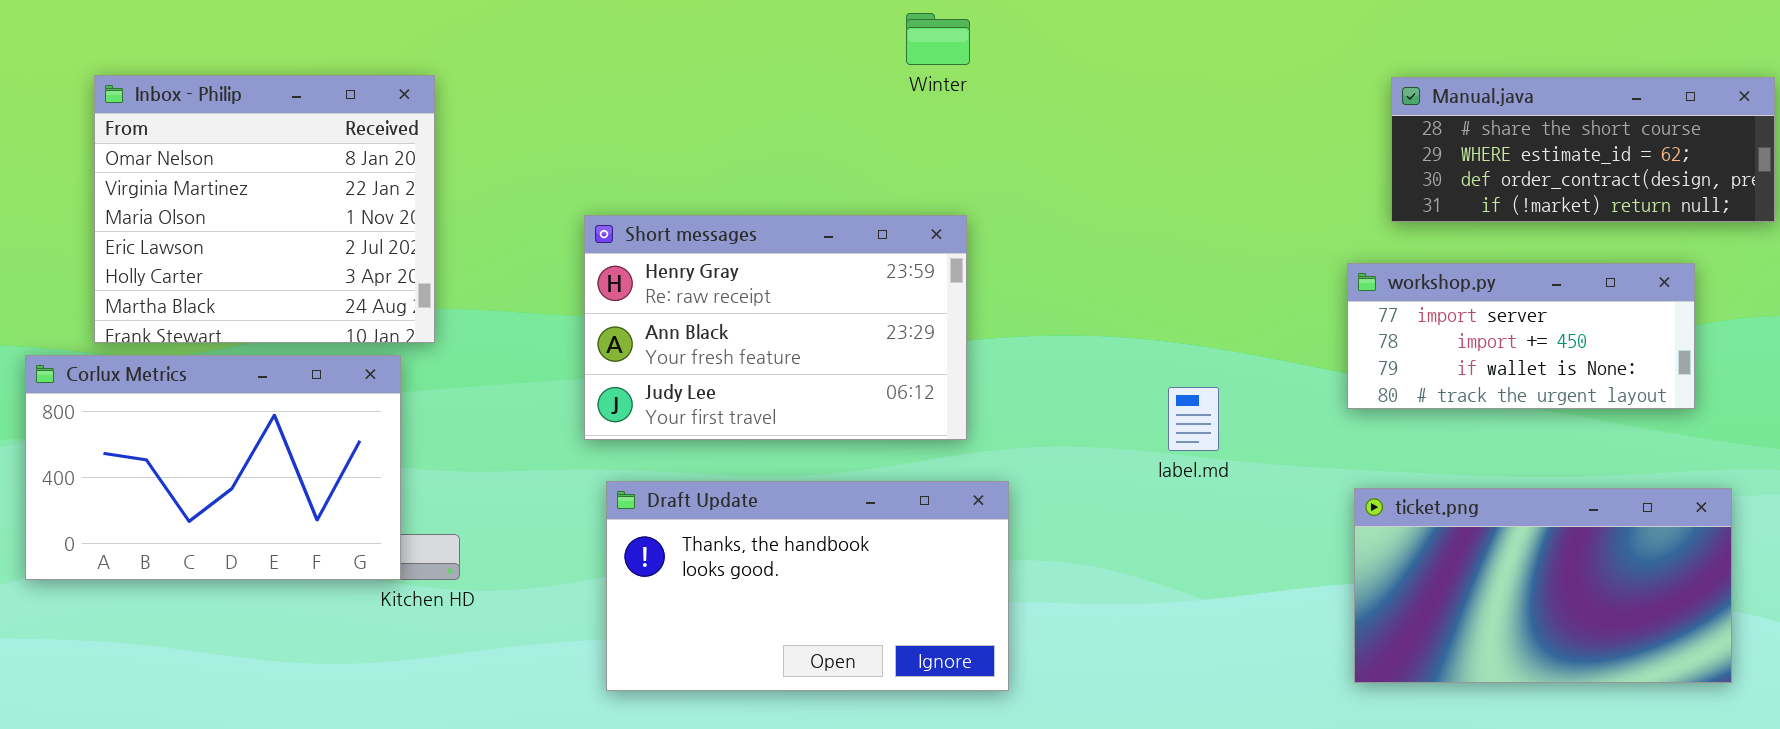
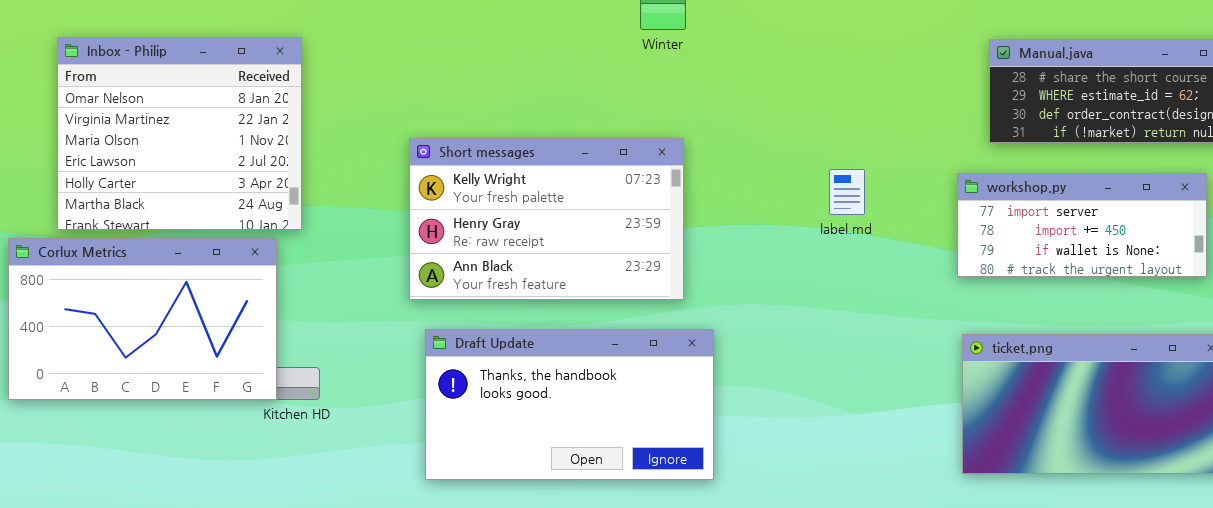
Short messages: [584,215,967,440] -> [409,138,684,300], scrolled up 1 row
label.md: [1168,387,1219,451] -> [829,169,865,215], moved

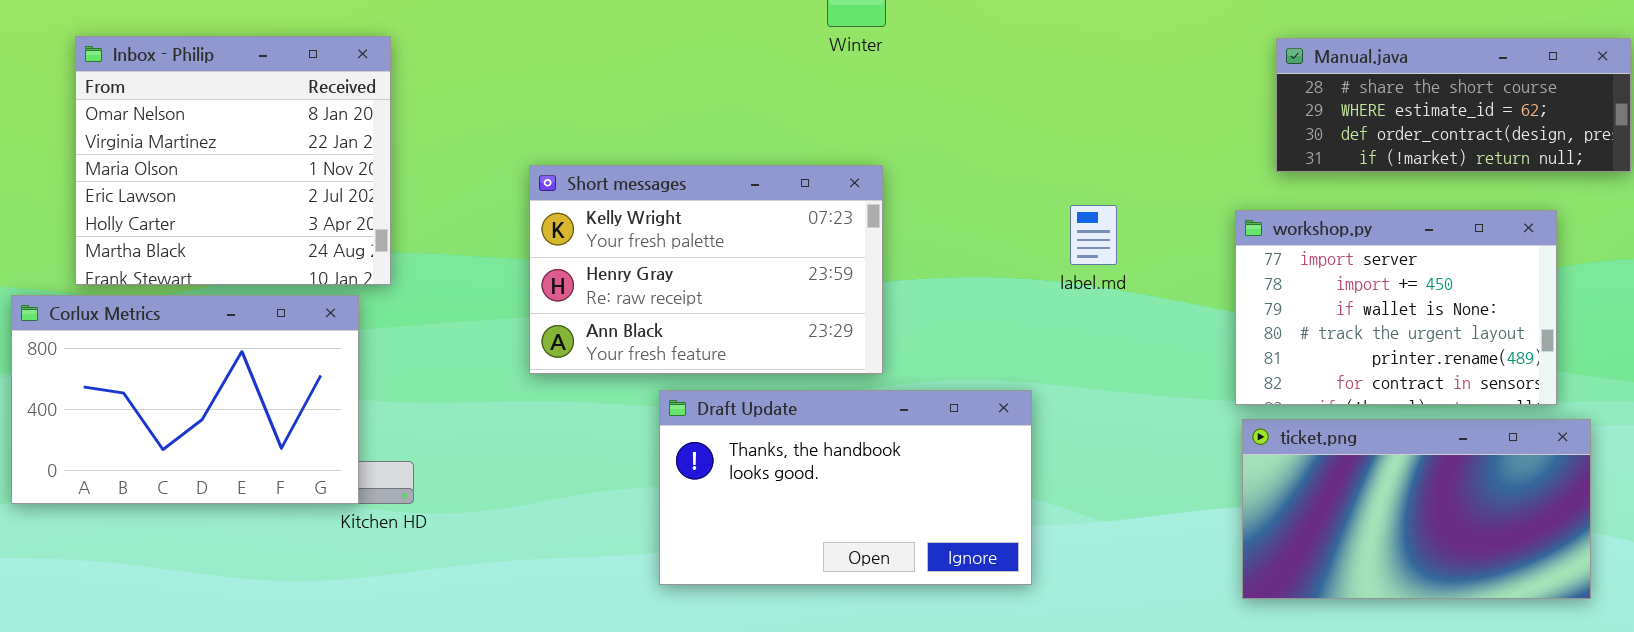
workshop.py: [957,173,1207,277] -> [1235,210,1557,405], resized
Draft Update: [425,329,714,480] -> [659,390,1032,585], moved

